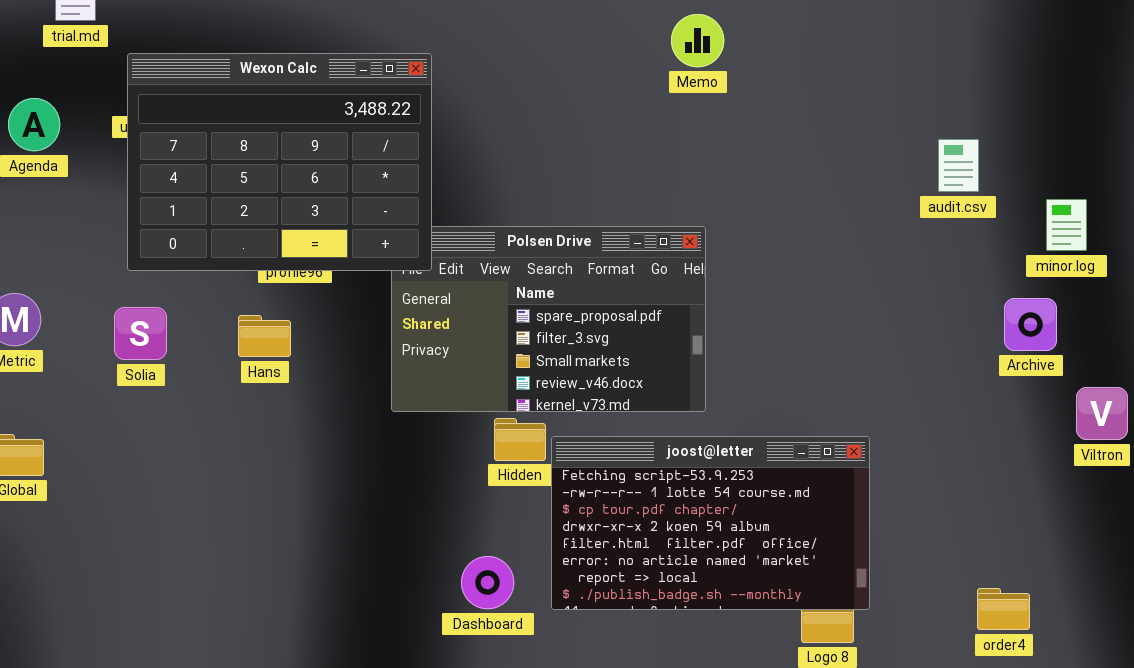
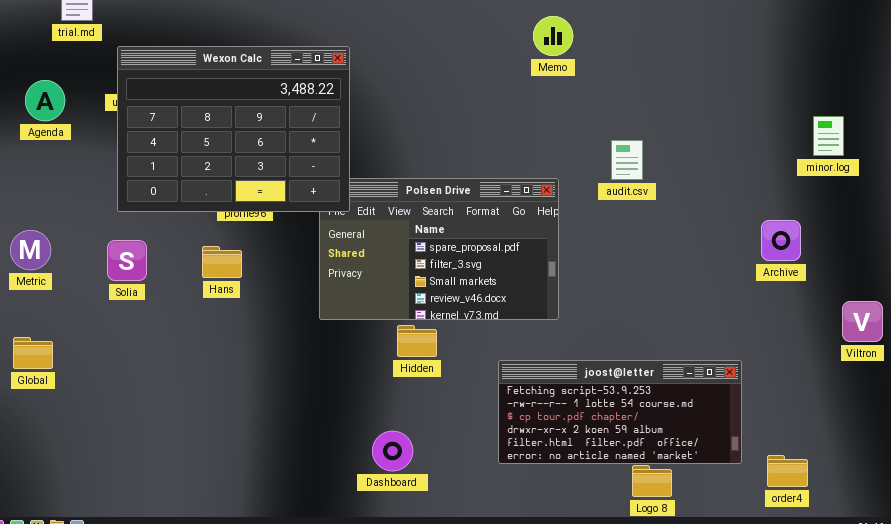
audit.csv: [938,139,979,192] -> [611,140,643,180], moved
minor.log: [1046,199,1087,251] -> [813,116,844,156], moved
Archive: [1004,298,1057,351] -> [761,220,801,261], moved
joost@letter: [551,436,870,610] -> [498,360,742,464], moved, resized

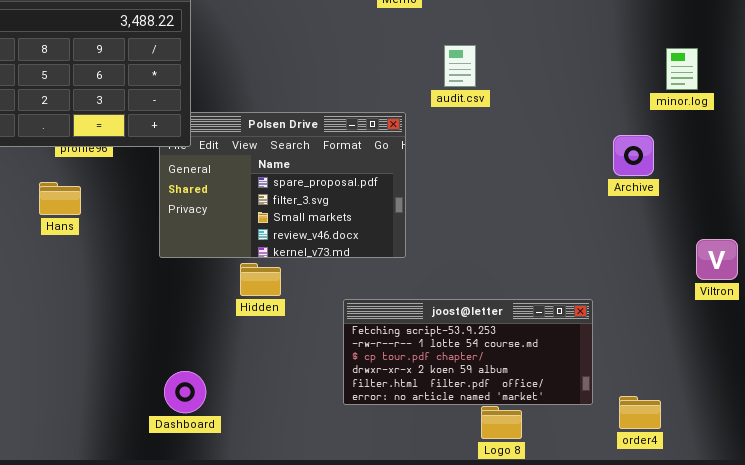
audit.csv: [611,140,643,180] -> [444,45,476,87], moved
Archive: [761,220,801,261] -> [613,135,654,176], moved
Dashboard: [372,431,413,471] -> [164,371,206,413], moved

